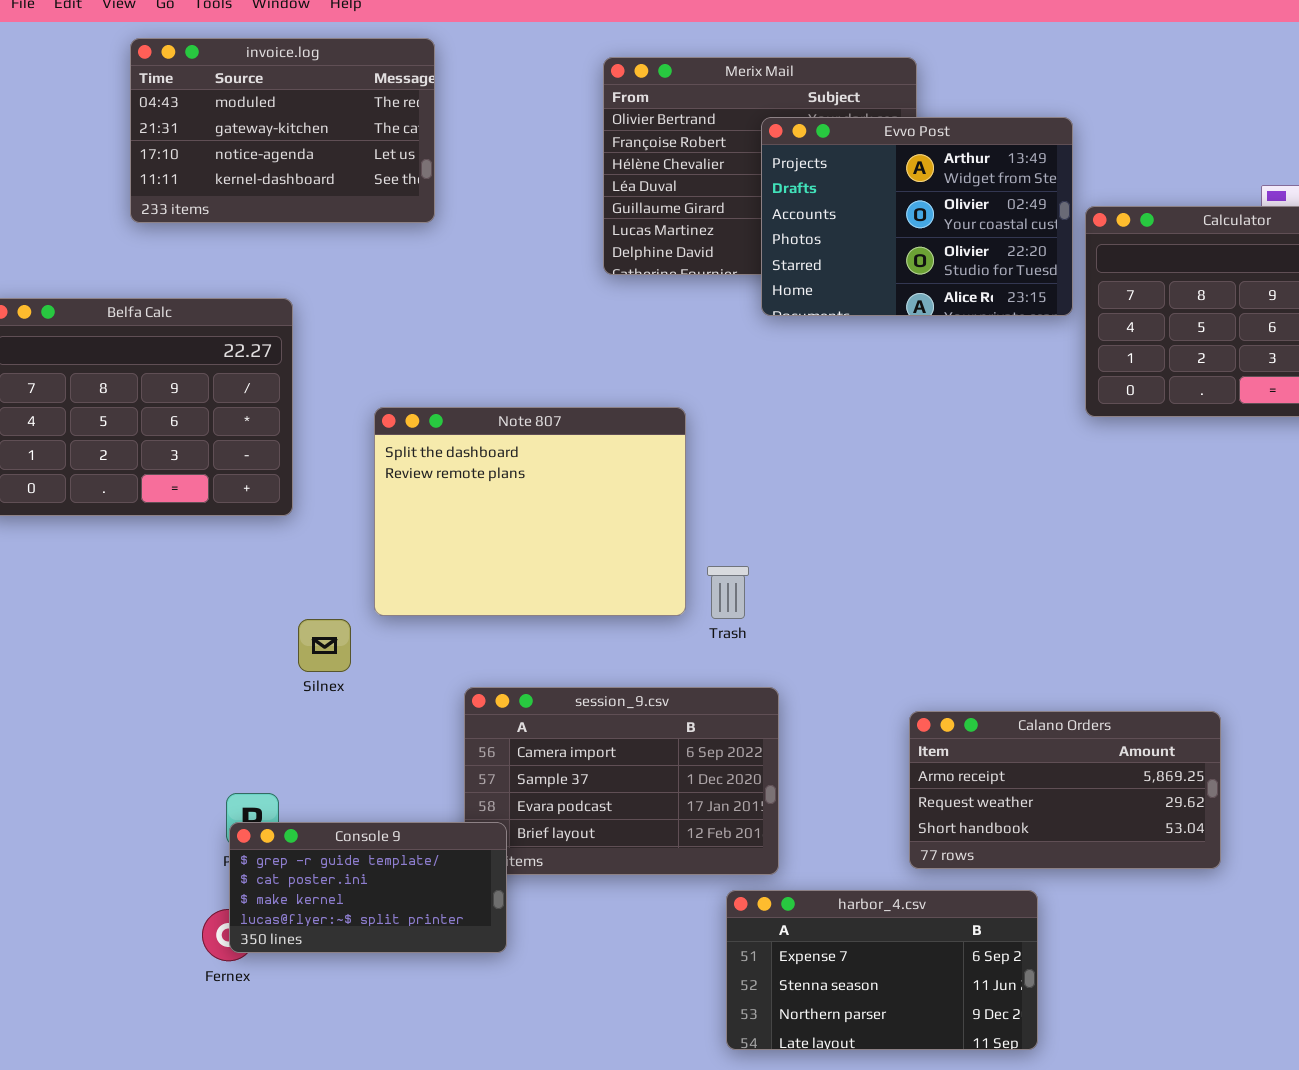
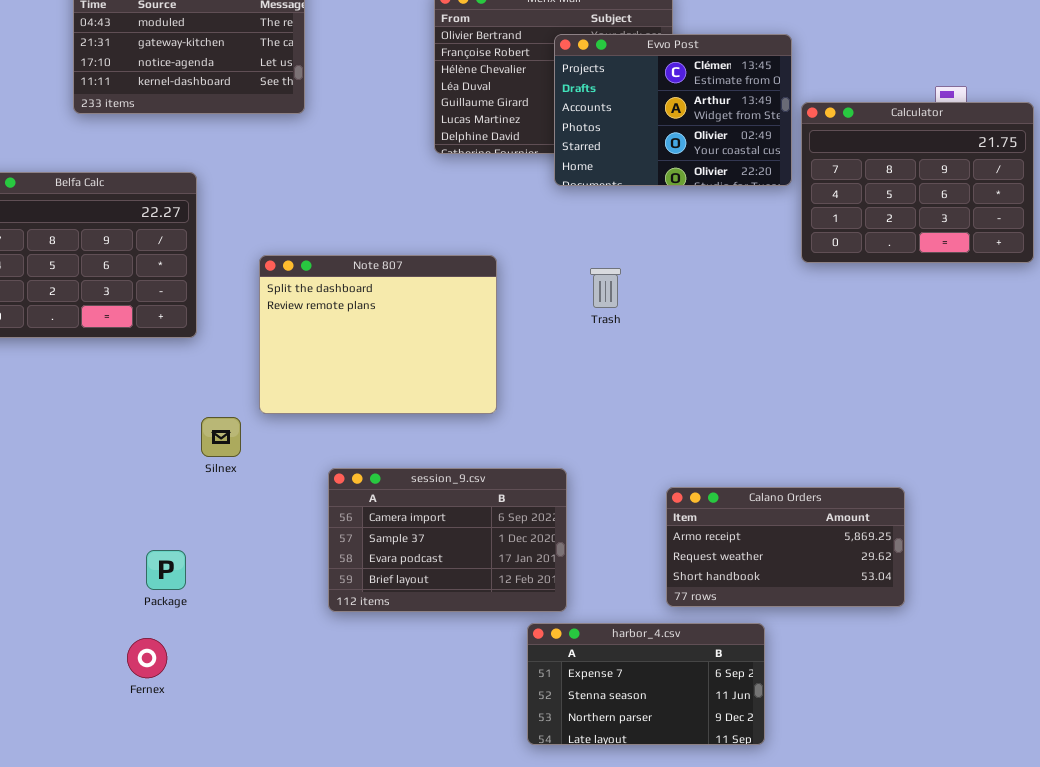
Evvo Post: [761,117,1073,316] -> [554,34,792,186], scrolled up 1 row
Trash: [707,566,749,619] -> [590,268,621,308], moved
Console 9: [229,822,507,953] -> none, closed

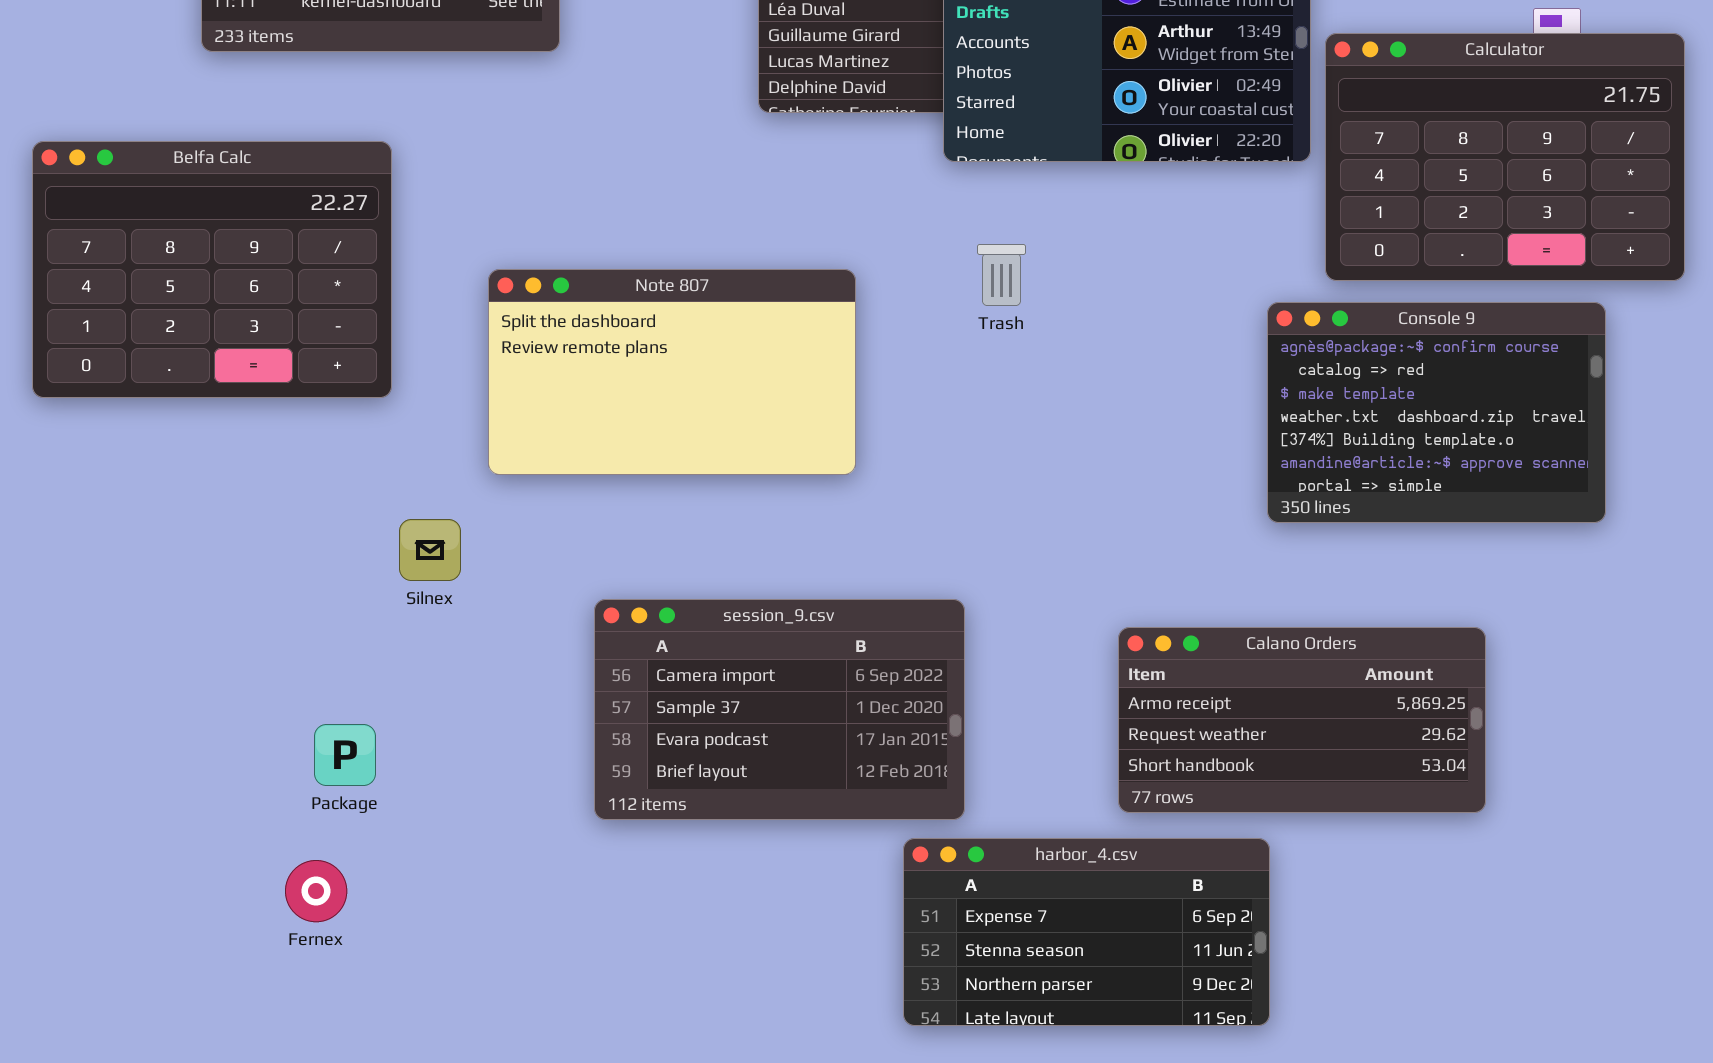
Note 807: [259,255,497,414] -> [488,269,856,475], resized
Trash: [590,268,621,308] -> [977,244,1026,306], moved
Console 9: none -> [1267,302,1606,523], opened

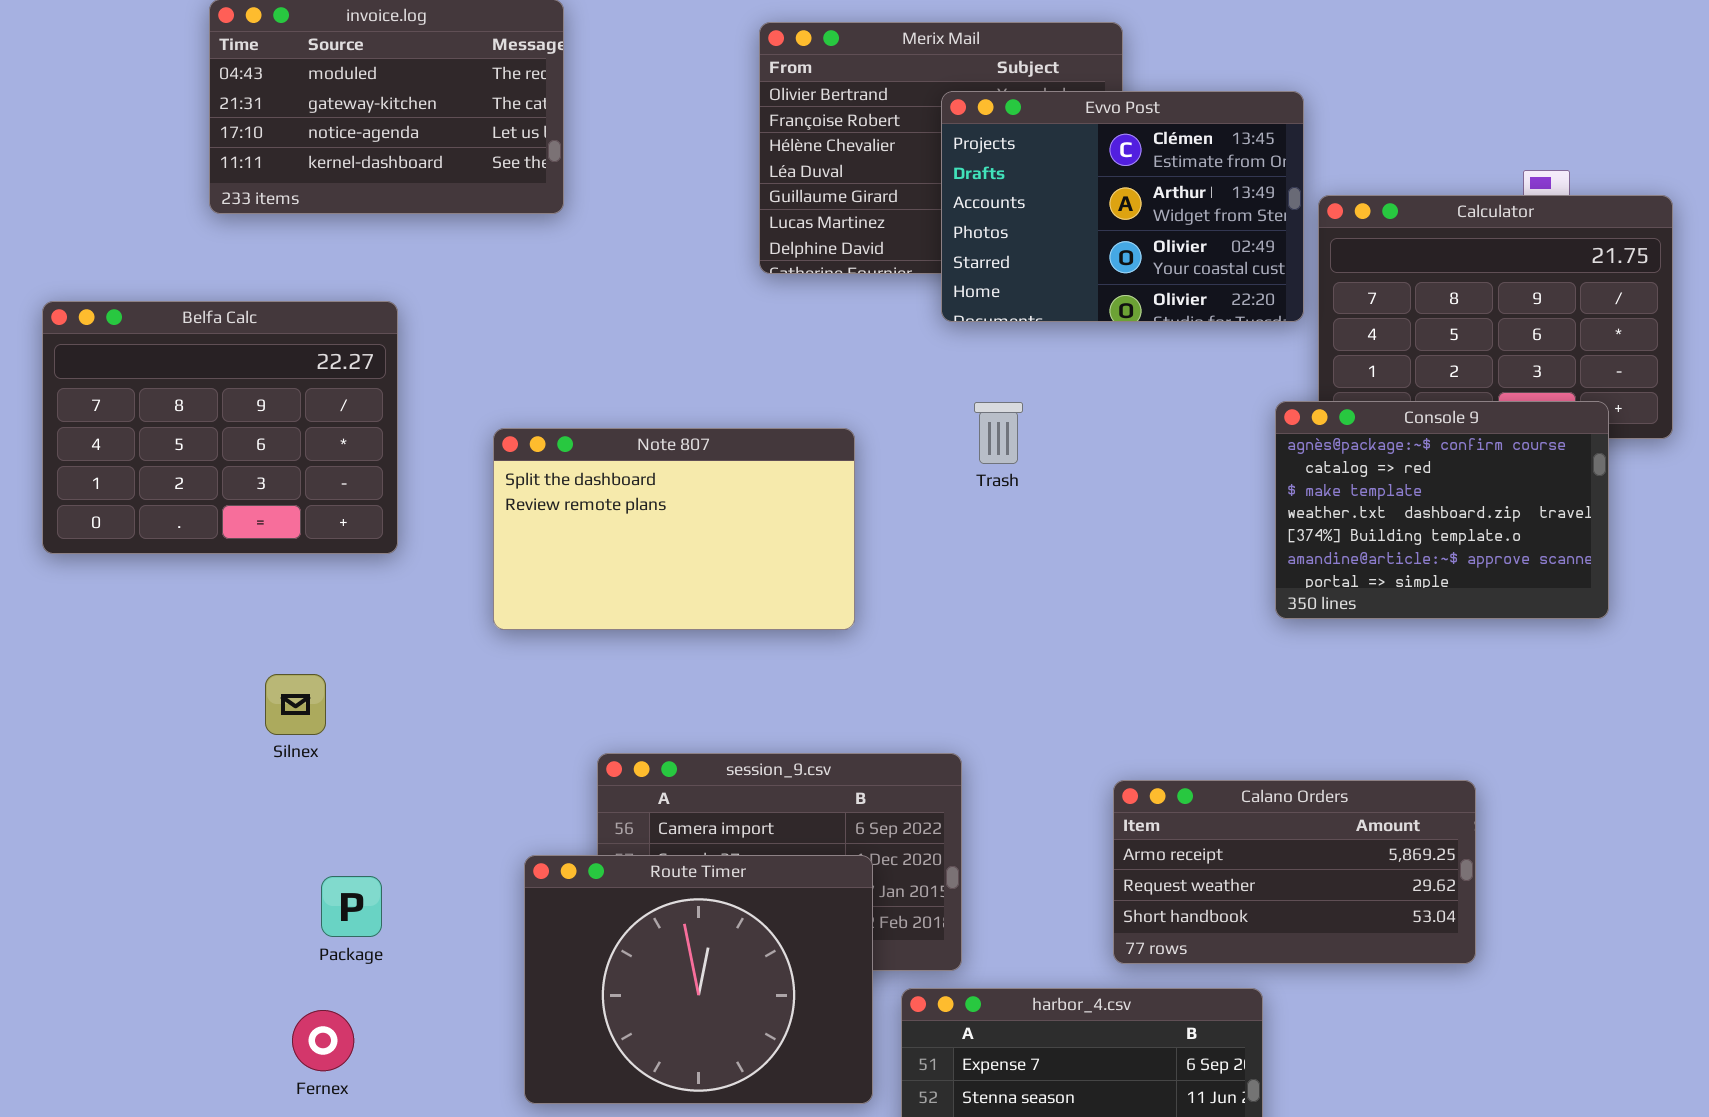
Console 9: [1267,302,1606,523] -> [1275,401,1609,619], moved
Silnex: [399,519,461,581] -> [265,674,326,735], moved
Route Timer: none -> [524,855,873,1104], opened

